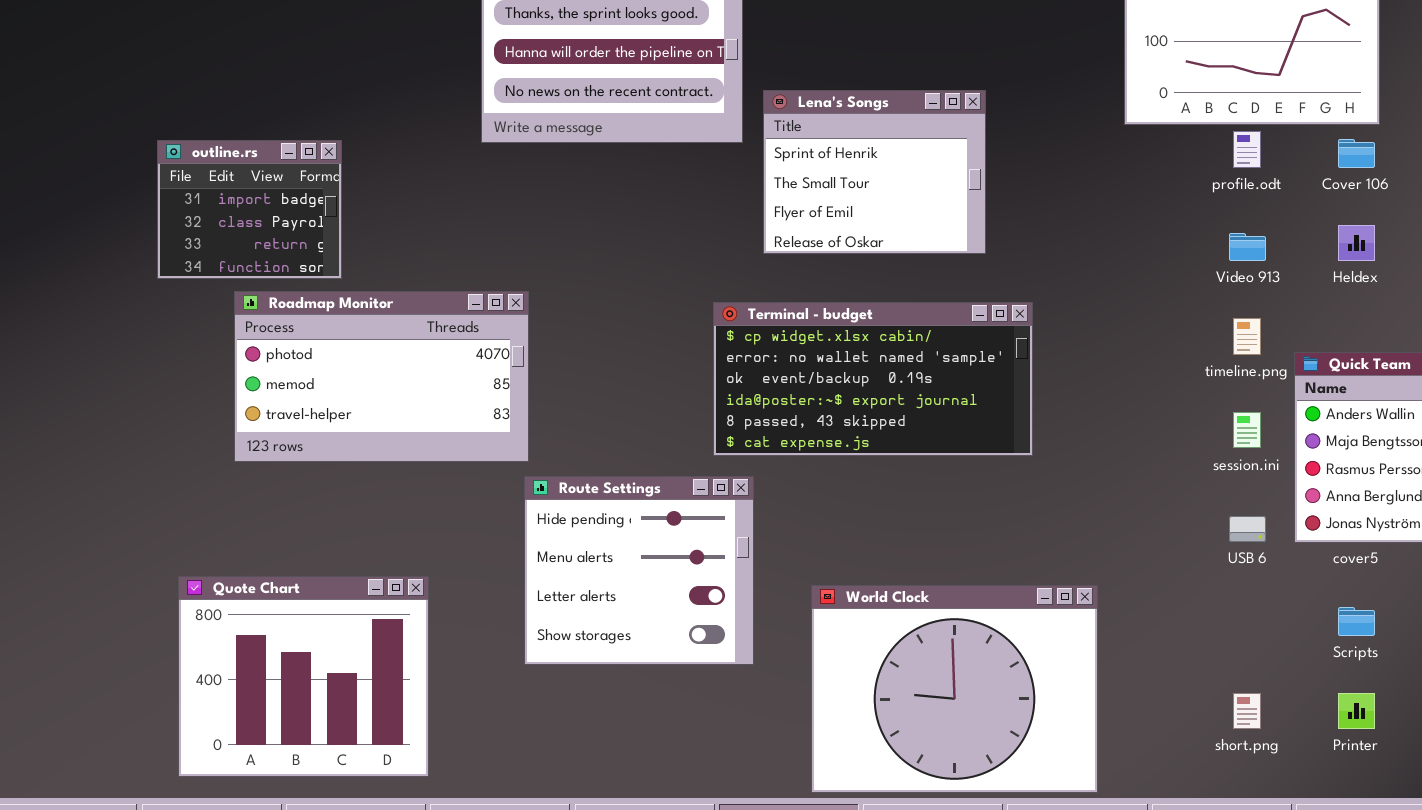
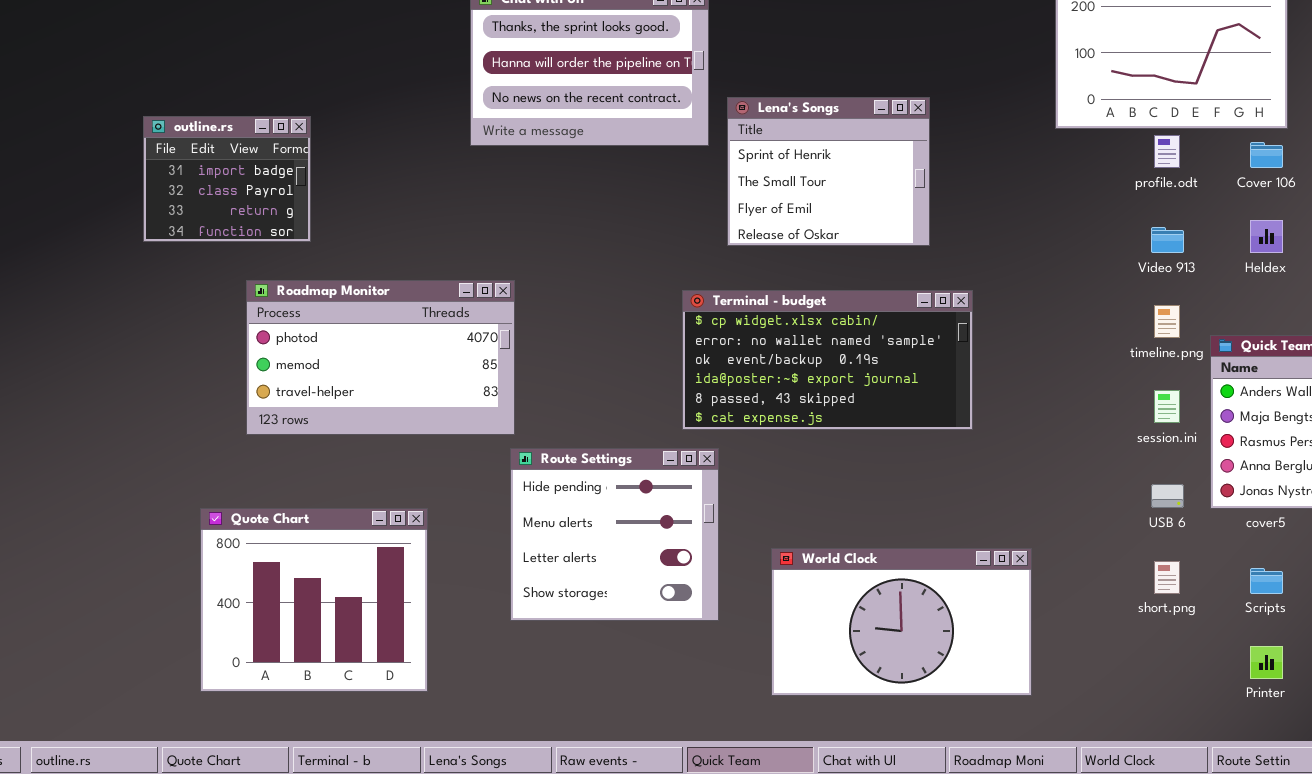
outline.rs: [157,140,342,279] -> [143,116,311,242], moved
Quote Chart: [178,576,429,777] -> [200,508,428,692], moved
World Clock: [811,585,1098,793] -> [771,548,1032,696], resized
short.png: [1233,693,1261,729] -> [1154,561,1180,594], moved

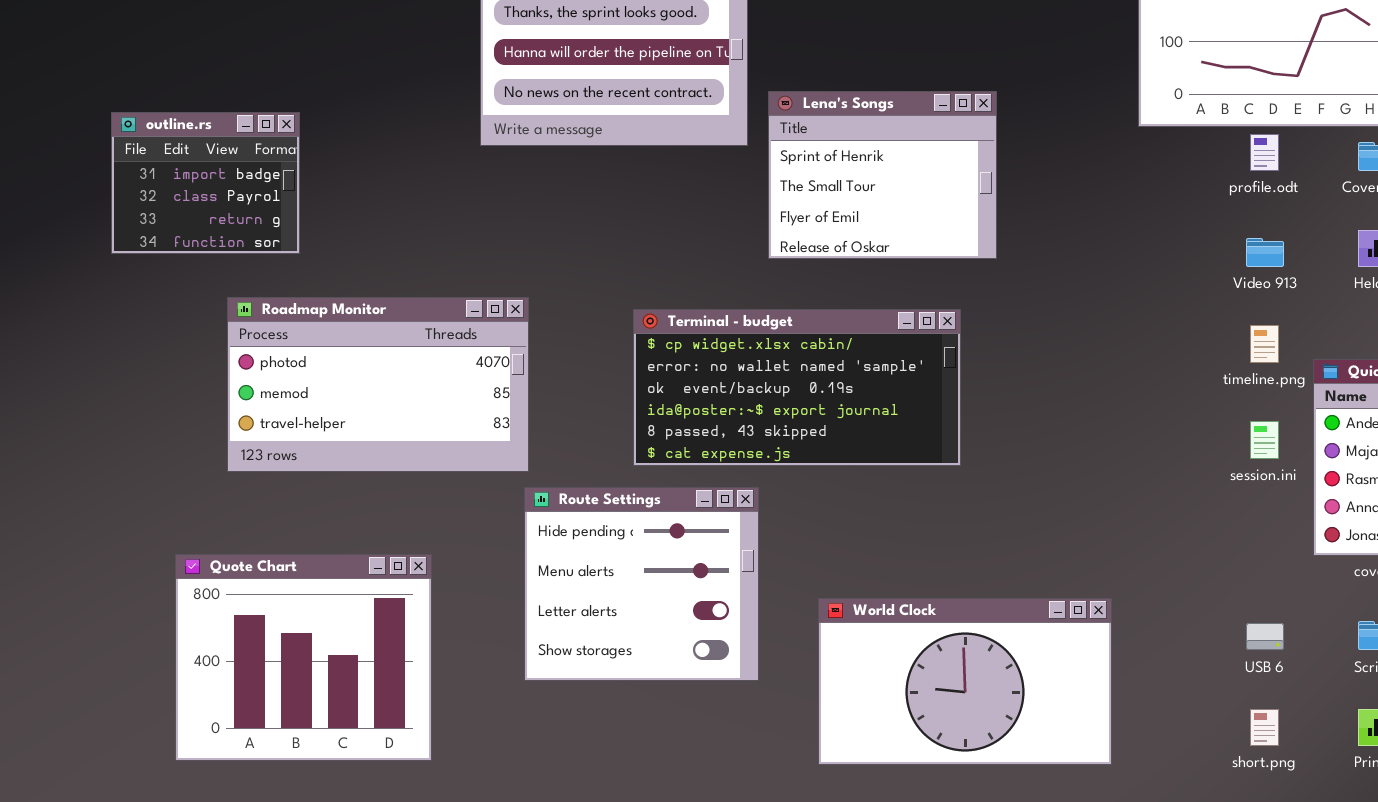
Terminal - budget: [682,290,973,430] -> [633,309,961,466], moved
USB 6: [1151,484,1184,508] -> [1246,623,1284,650], moved
short.png: [1154,561,1180,594] -> [1250,709,1279,746], moved

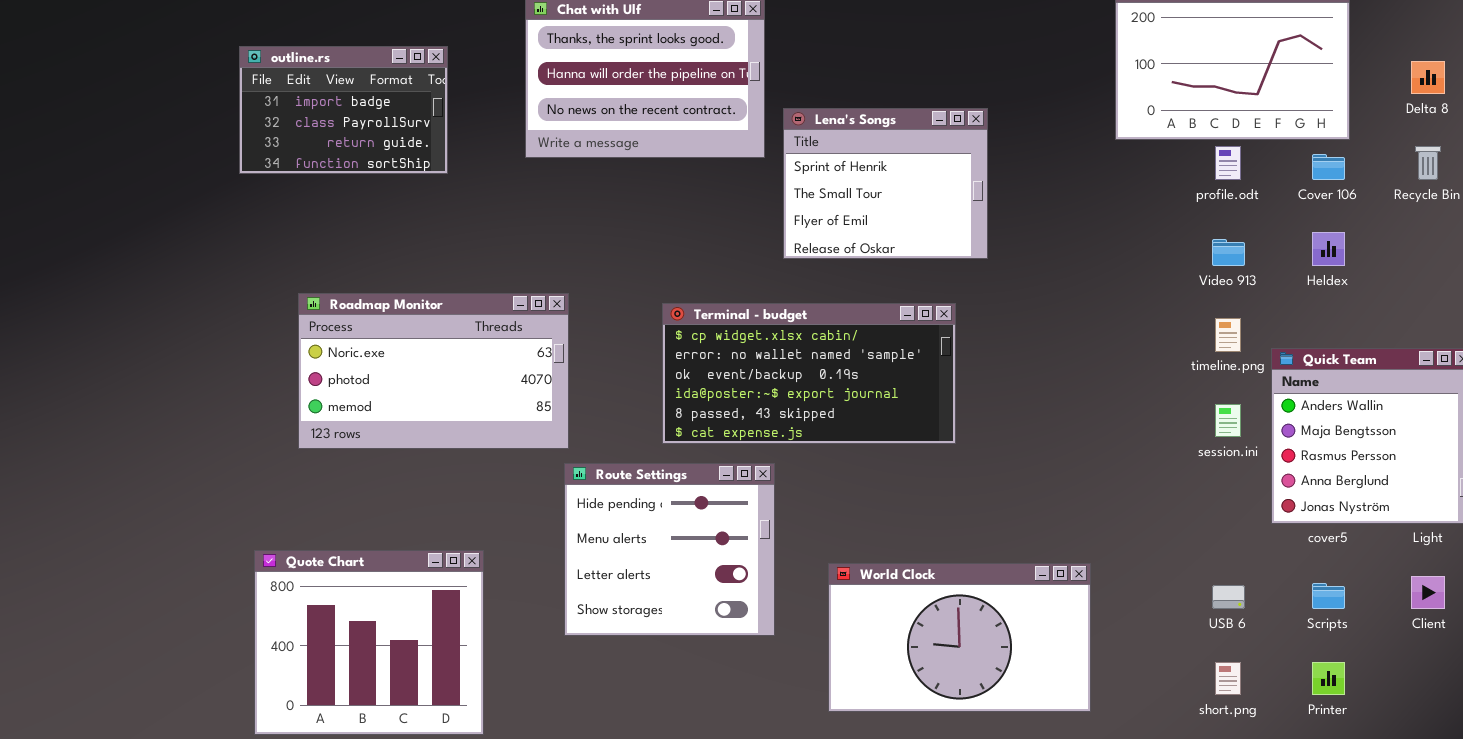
outline.rs: [111,112,300,254] -> [239,46,448,174], moved, resized
Roadmap Monitor: [227,297,529,472] -> [298,293,569,449], scrolled up 1 row
Quote Chart: [175,554,432,761] -> [254,550,484,735], moved

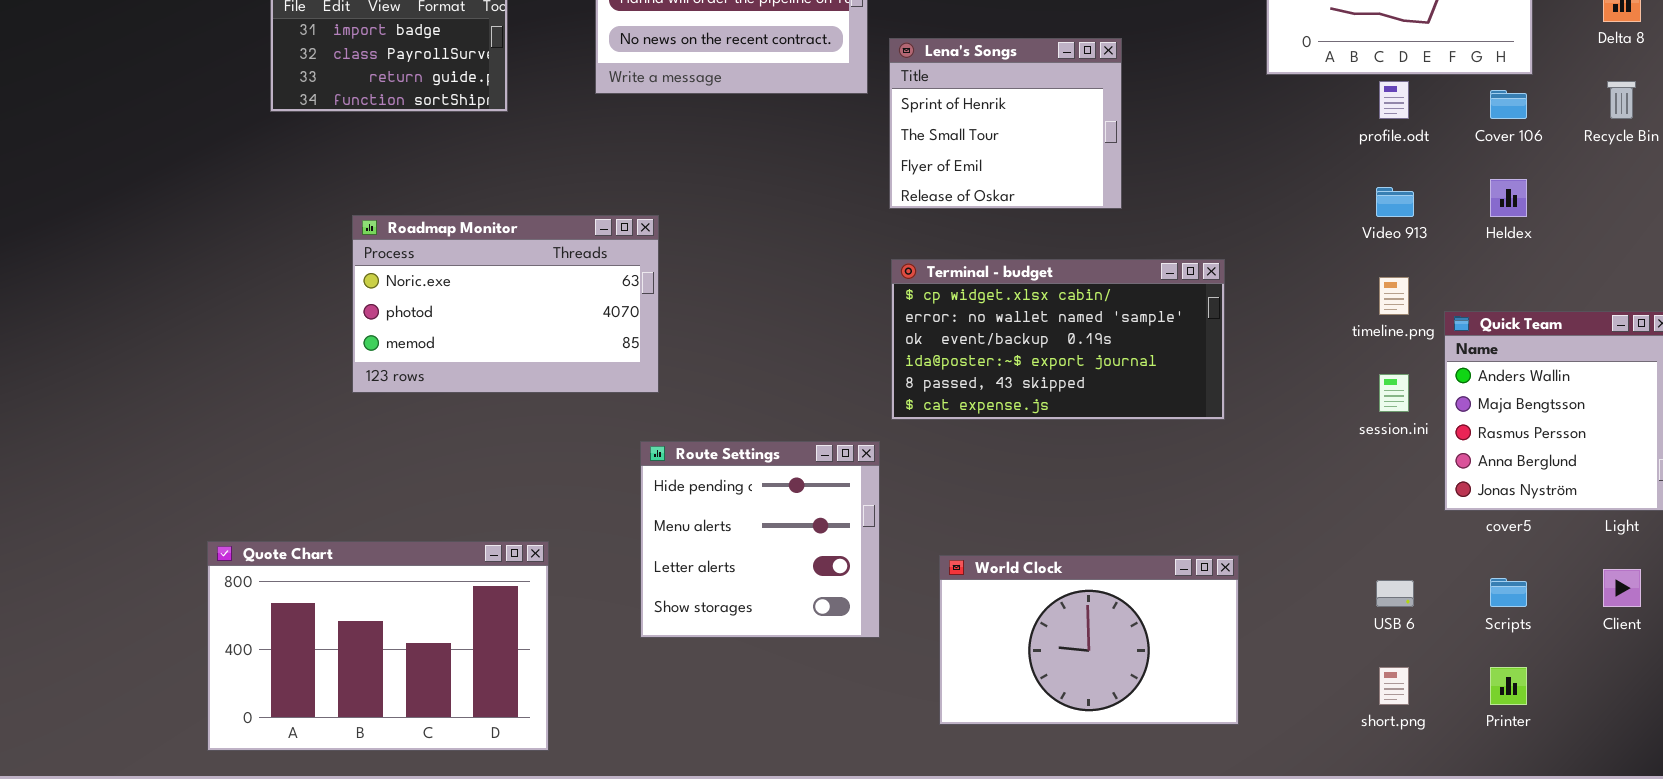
Roadmap Monitor: [298,293,569,449] -> [352,215,659,393], moved
Terminal - budget: [662,303,956,444] -> [891,259,1225,420], moved
Quote Chart: [254,550,484,735] -> [207,541,549,751], resized

